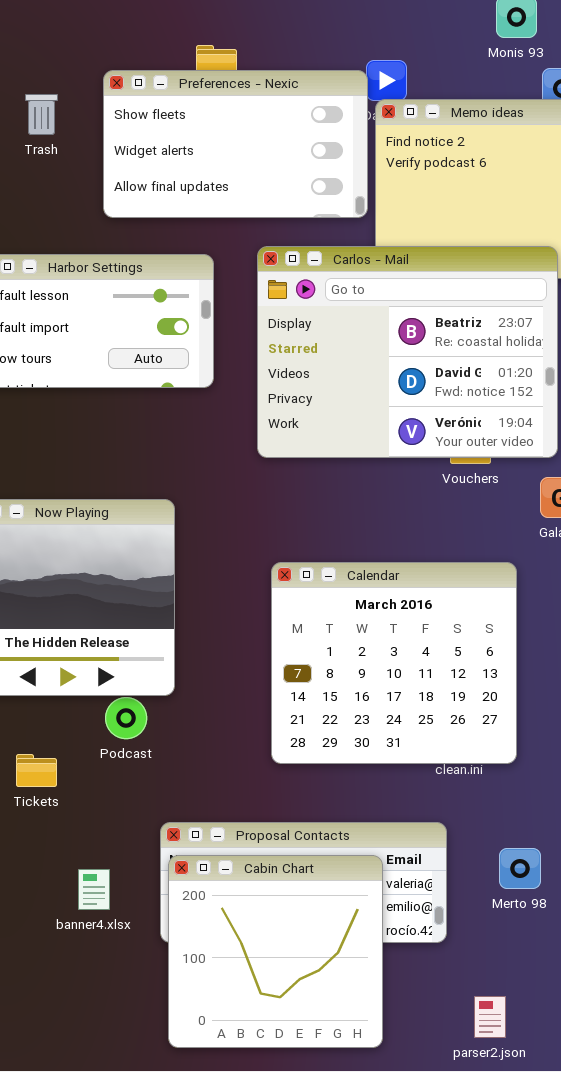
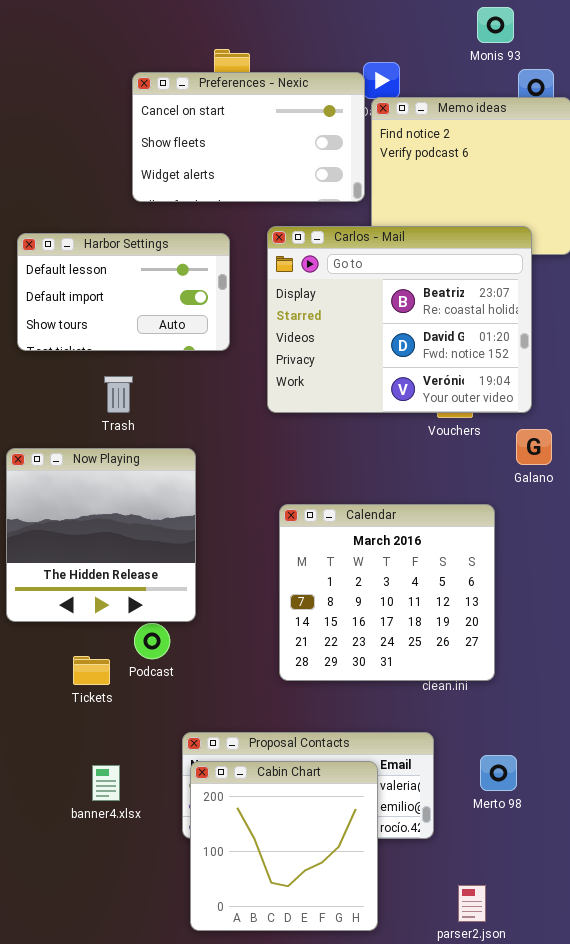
Preferences - Nexic: [103,70,368,218] -> [132,72,365,202], scrolled up 1 row
Trash: [25,94,58,135] -> [104,376,133,413], moved
Tickets: [16,754,57,787] -> [73,656,110,685], moved
banner4.xlsx: [78,869,110,910] -> [92,765,120,801], moved

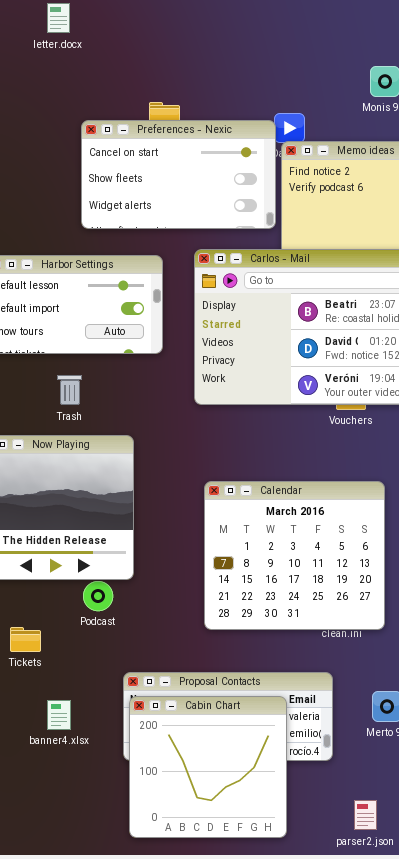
Tickets: [73,656,110,685] -> [10,627,41,652], moved

